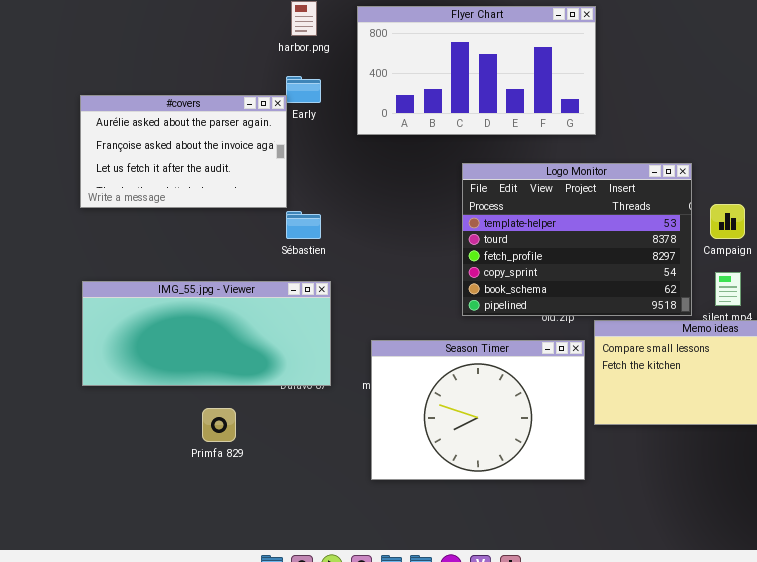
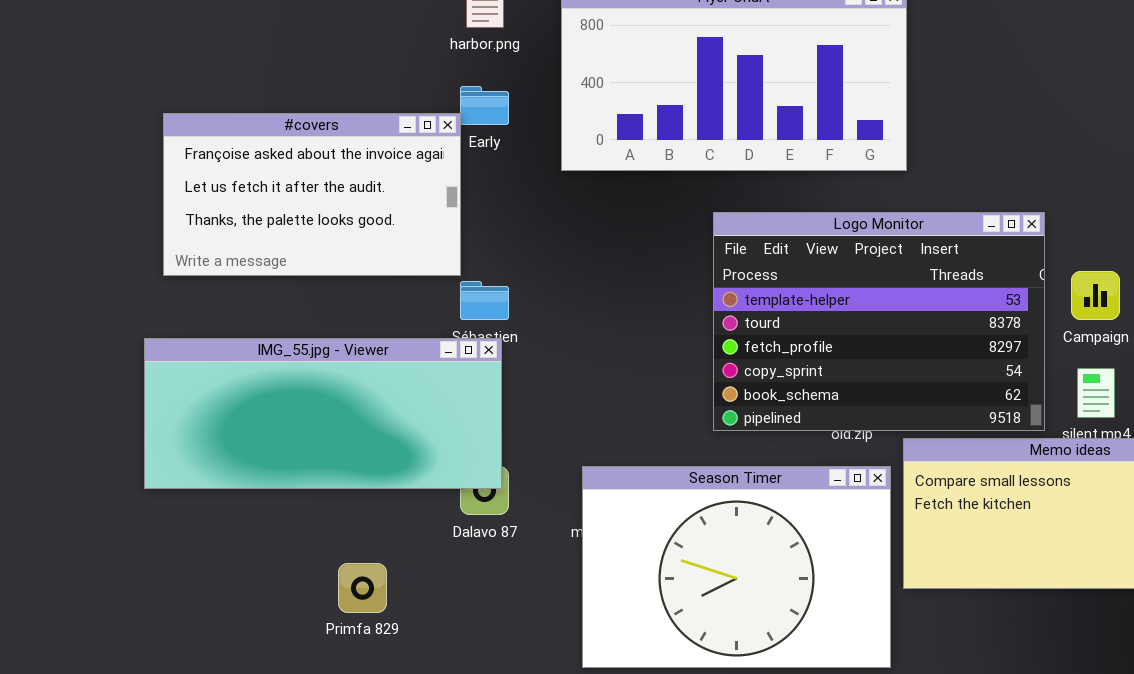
#covers: [80,95,287,208] -> [163,113,461,276], scrolled down 1 row
IMG_55.jpg - Viewer: [82,281,331,386] -> [144,338,502,489], moved

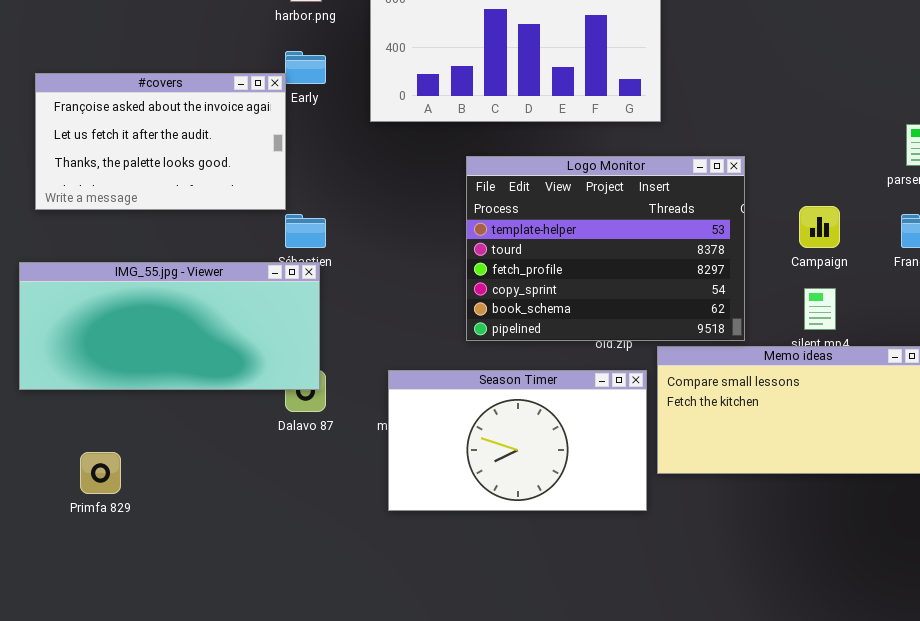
Logo Monitor: [713,212,1045,431] -> [466,156,745,341], moved
Season Timer: [582,466,891,668] -> [388,370,647,511], resized
Primfa 829: [338,563,387,613] -> [80,452,121,494], moved

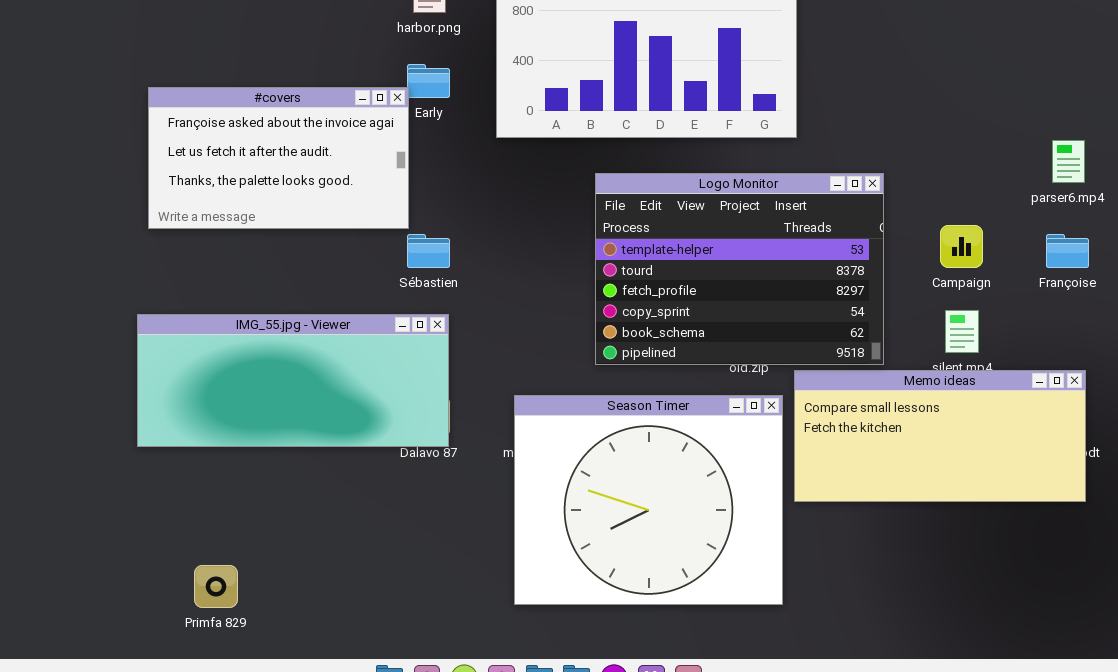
IMG_55.jpg - Viewer: [19,262,320,390] -> [137,314,449,447], moved
Season Timer: [388,370,647,511] -> [514,395,783,605], resized
Primfa 829: [80,452,121,494] -> [194,565,238,608], moved

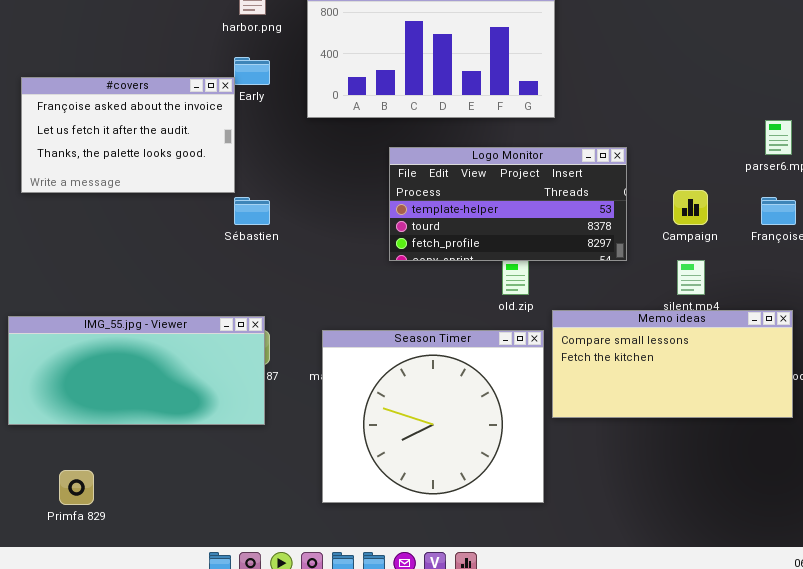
Logo Monitor: [595,173,884,365] -> [389,147,627,261], resized
IMG_55.jpg - Viewer: [137,314,449,447] -> [8,316,265,425], moved

